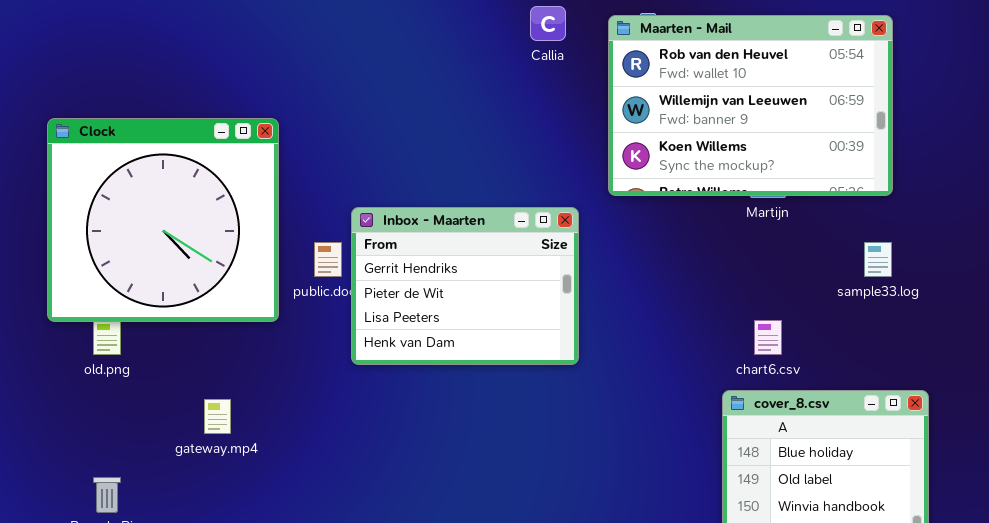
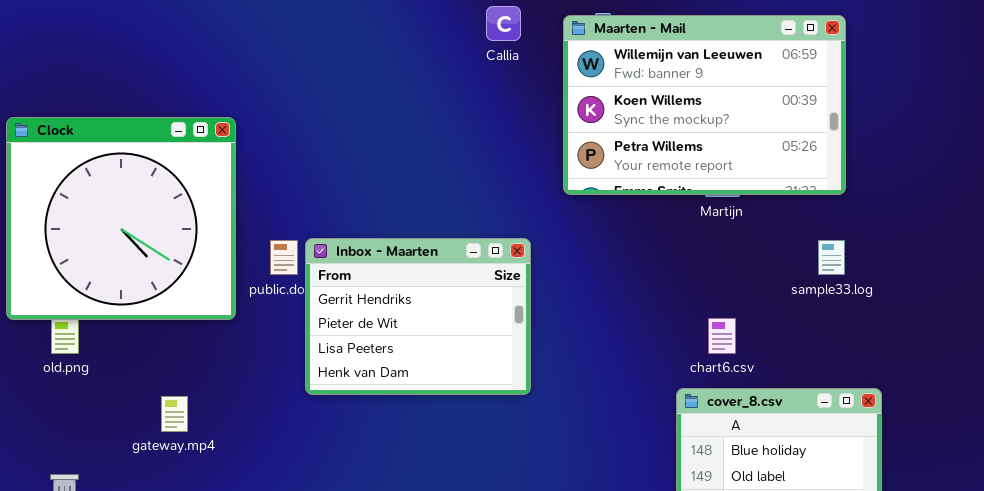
Maarten - Mail: [608,15,893,196] -> [563,15,846,195], scrolled down 1 row
Inbox - Maarten: [351,207,579,365] -> [305,238,531,395], moved

